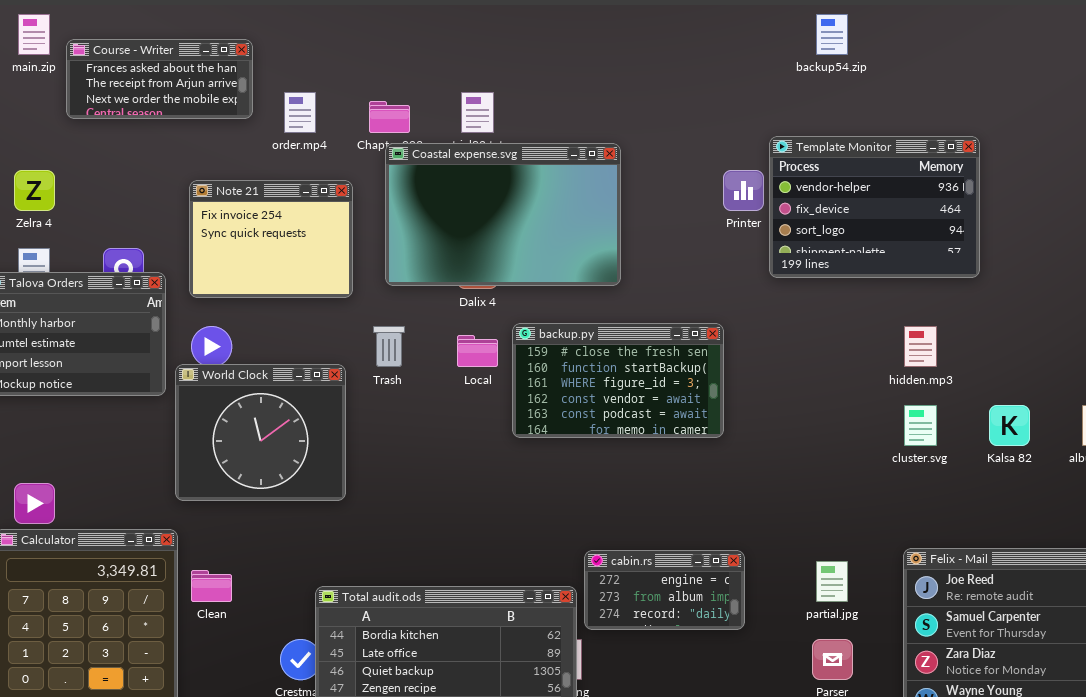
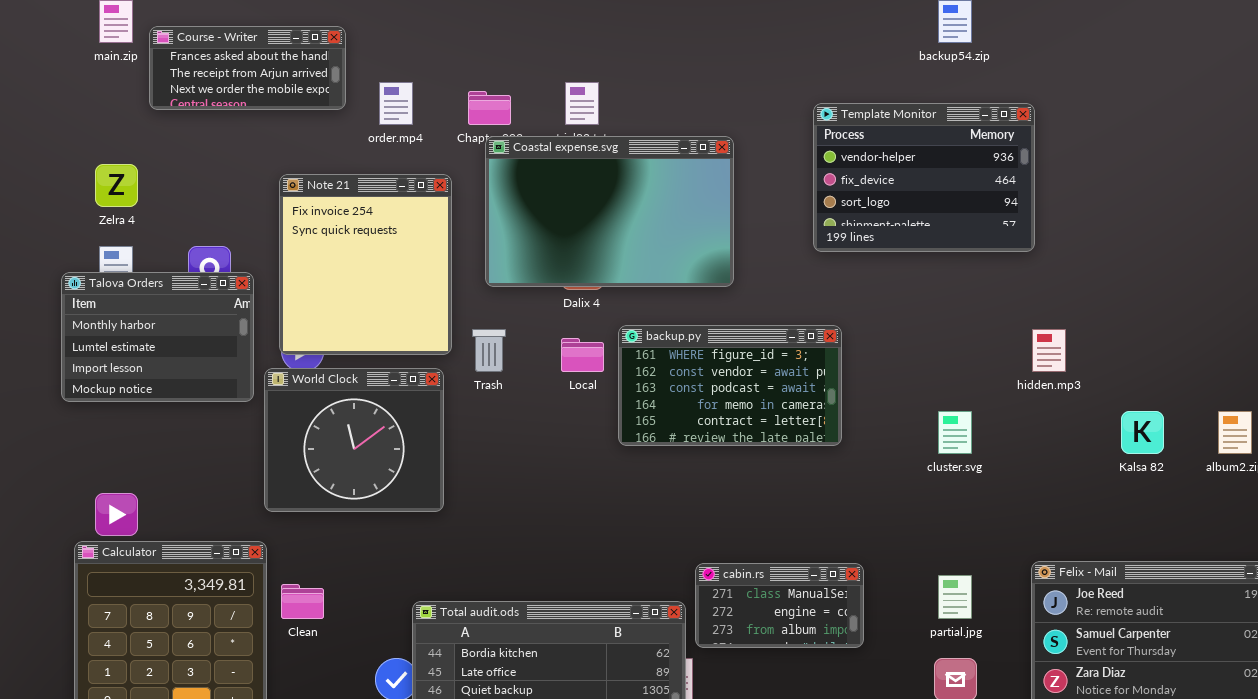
Template Monitor: [769,136,980,278] -> [813,103,1035,252], moved
Note 21: [189,180,353,298] -> [279,174,452,355], resized
backup.py: [512,323,724,438] -> [618,325,842,446], scrolled down 2 rows
cluster.svg: [904,405,937,446] -> [938,411,972,454], moved
cabin.rs: [584,550,745,630] -> [695,563,864,648], scrolled up 1 row

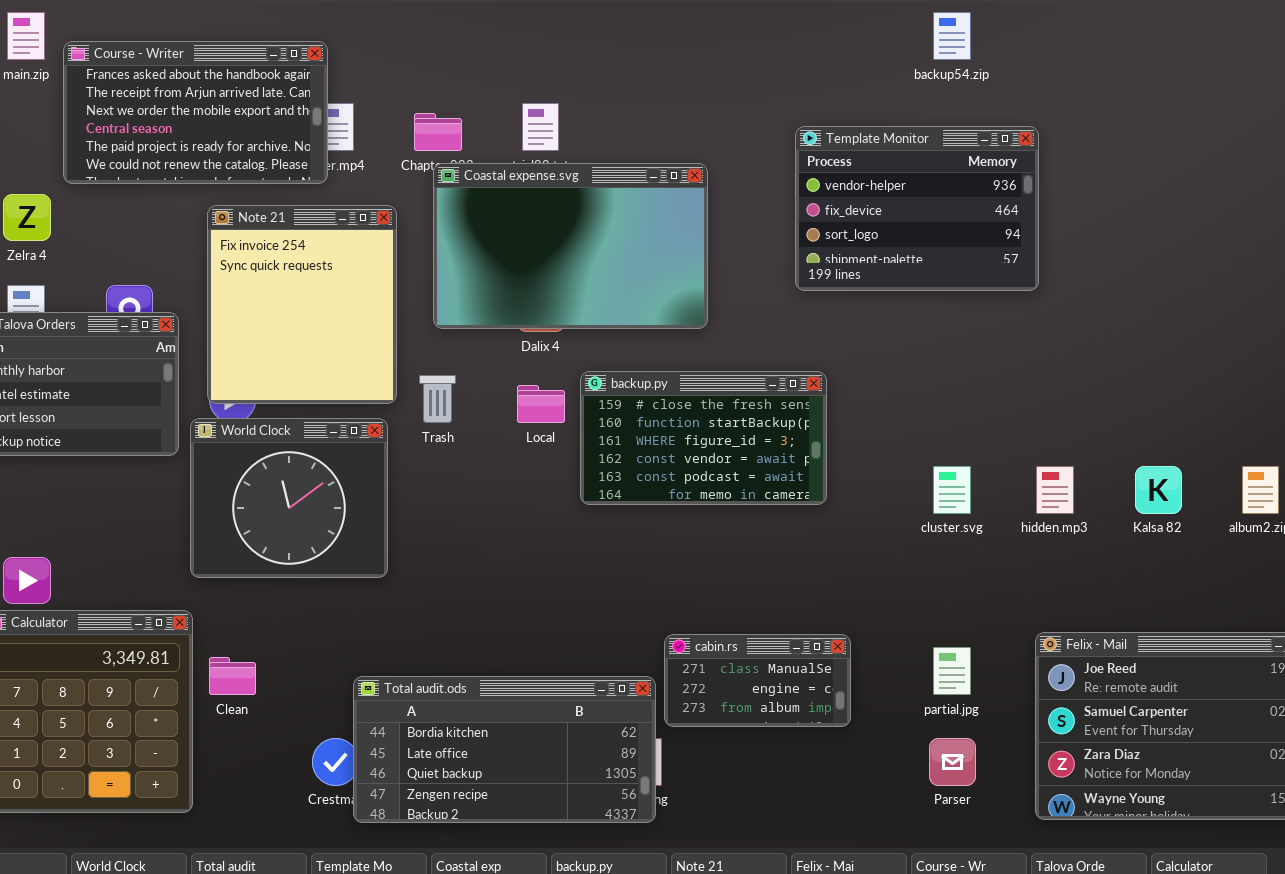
Course - Writer: [149,26,346,110] -> [63,41,328,184], resized
backup.py: [618,325,842,446] -> [580,371,827,505], scrolled up 2 rows
hidden.mp3: [1032,329,1066,372] -> [1036,466,1074,514], moved

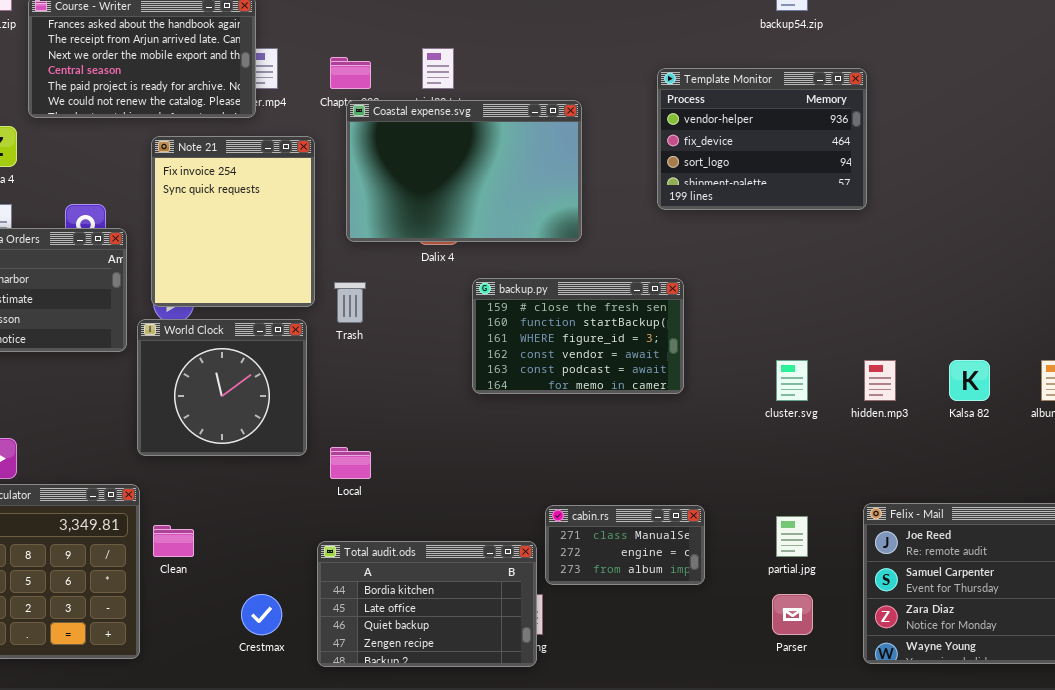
Local: [517,385,565,423] -> [330,447,371,479], moved
Total audit.ods: [353,676,656,823] -> [317,541,537,667], resized

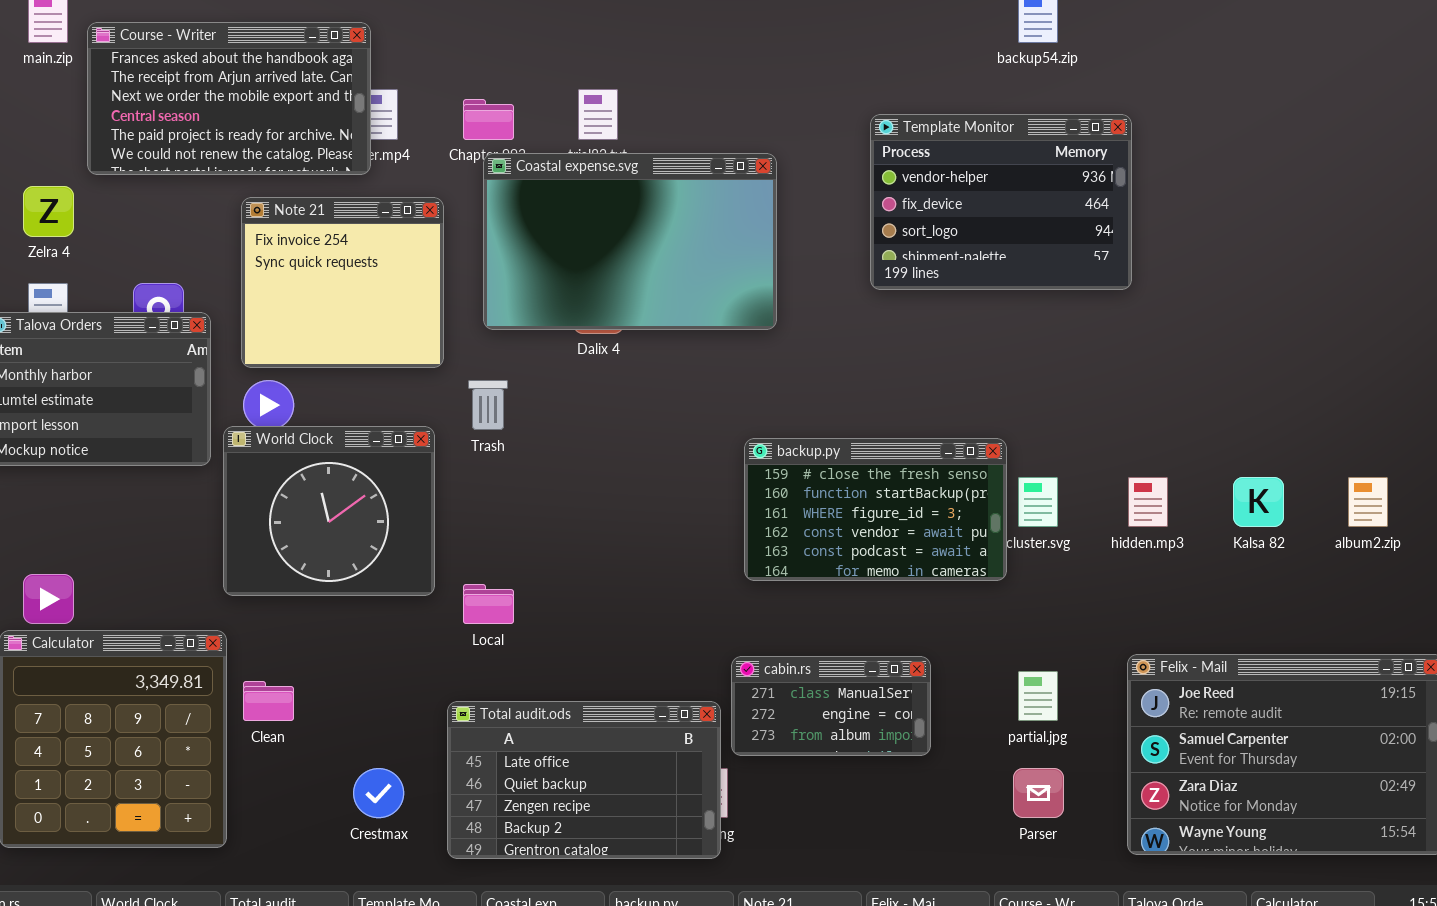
Note 21: [151,136,315,307] -> [241,197,444,368], resized
backup.py: [472,278,684,394] -> [744,438,1007,581], moved
Total audit.ods: [317,541,537,667] -> [447,701,721,859], scrolled down 1 row

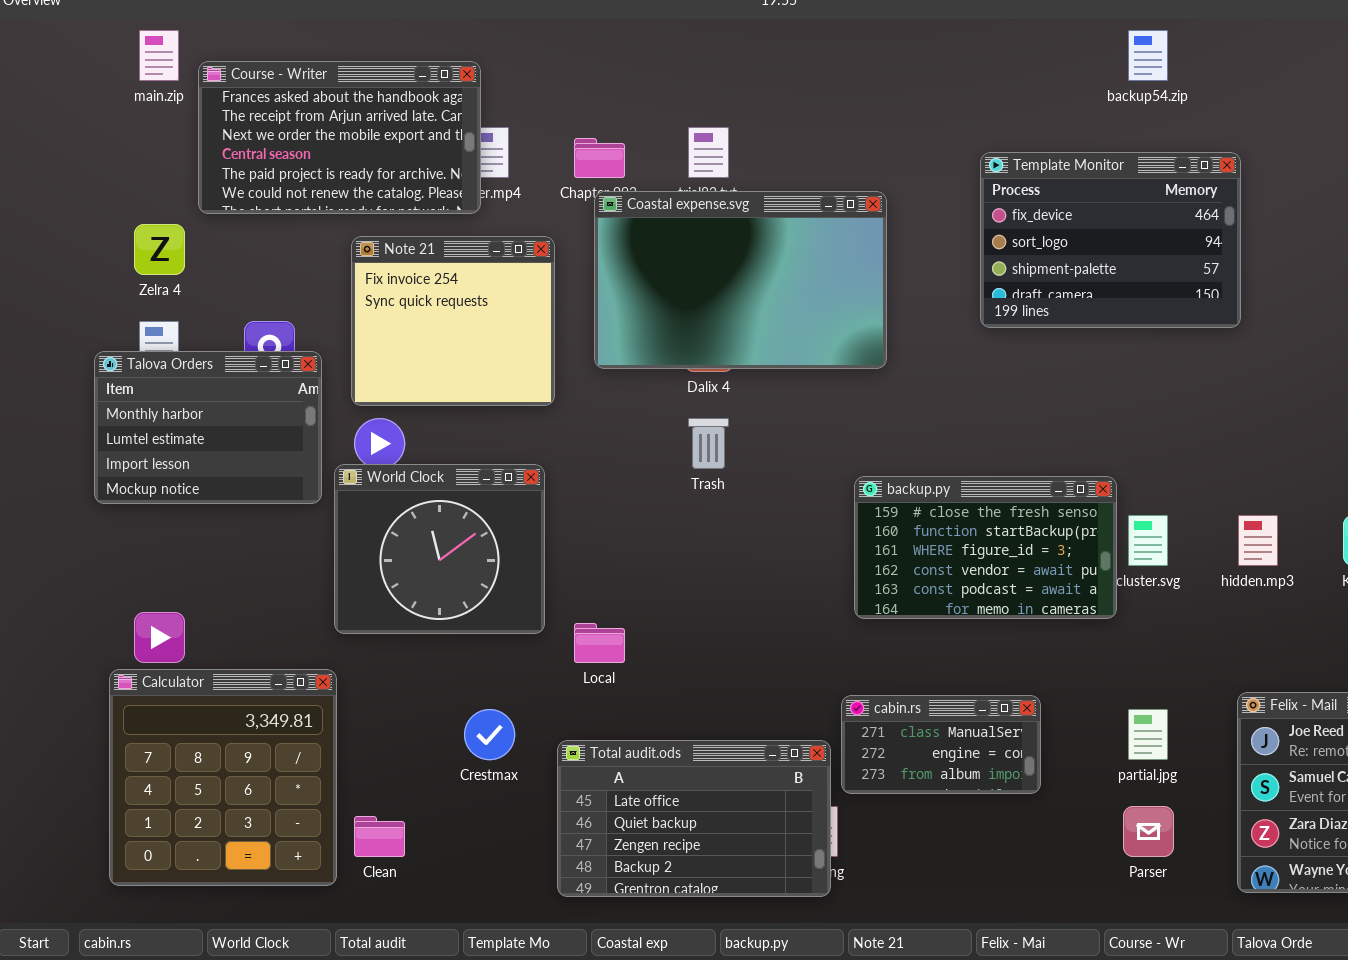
Template Monitor: [870,114,1132,290] -> [980,152,1241,328], scrolled down 1 row
Trash: [468,380,508,430] -> [688,418,729,469], moved
Clean: [243,681,294,721] -> [354,816,405,857], moved
Crestmax: [353,768,404,818] -> [464,709,515,760], moved

